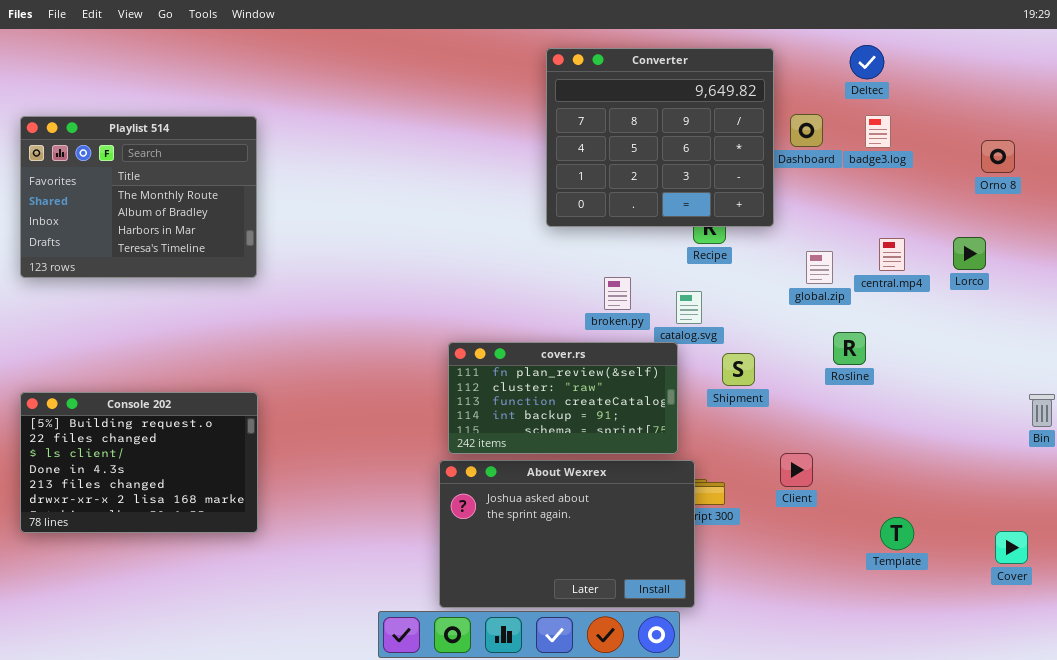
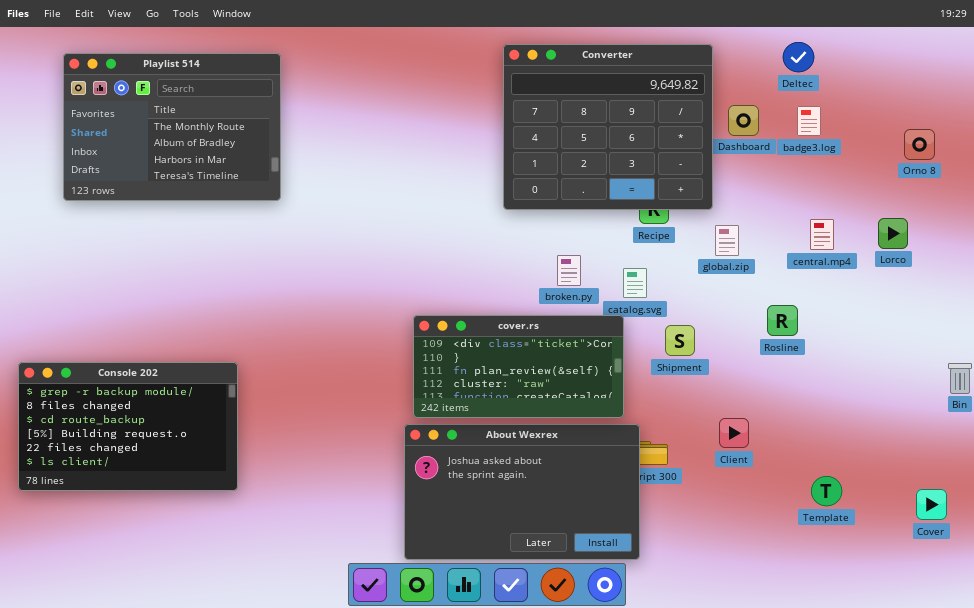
Playlist 514: [20,116,257,278] -> [63,53,281,201], moved
global.zip: [806,251,833,284] -> [715,225,739,256], moved
cover.rs: [448,342,678,454] -> [413,315,624,418], scrolled up 2 rows
Console 202: [20,392,258,533] -> [18,362,238,491], scrolled up 3 rows

